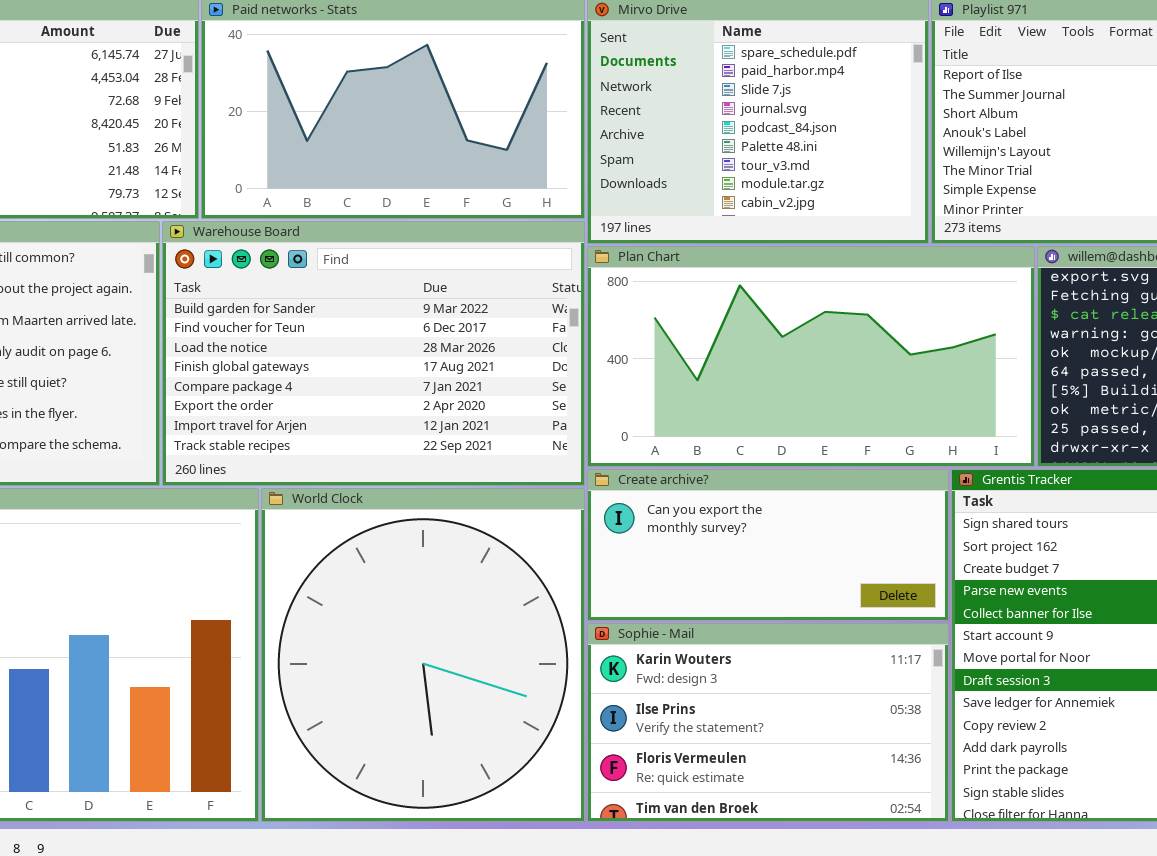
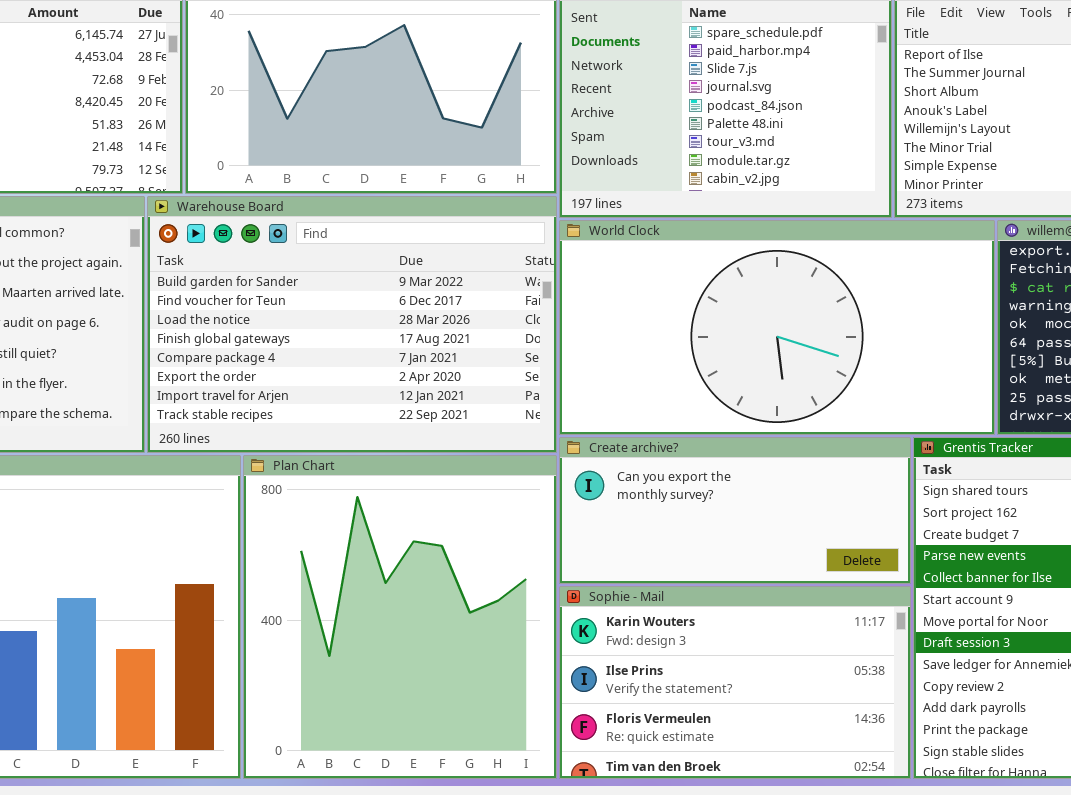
Plan Chart: [587,246,1035,467] -> [243,455,557,779], moved, resized
World Clock: [261,488,585,822] -> [559,220,995,435], moved, resized

